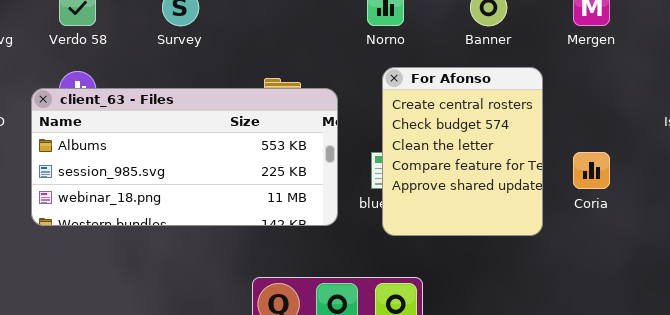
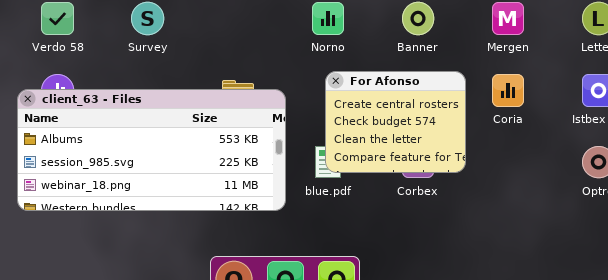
For Afonso: [382,67,543,236] -> [325,71,466,173], resized
Coria: [573,152,610,189] -> [492,74,524,107], moved

